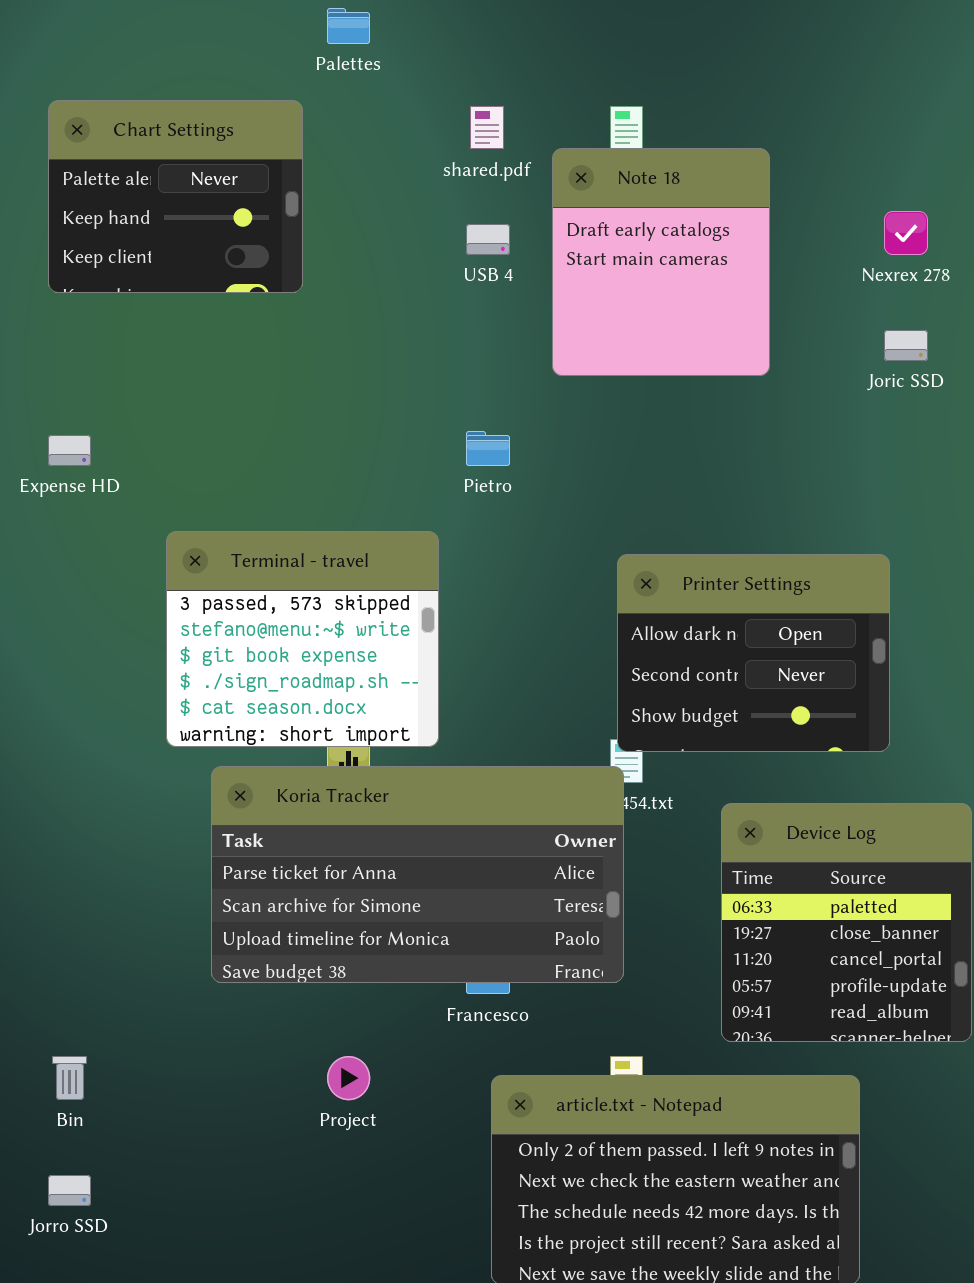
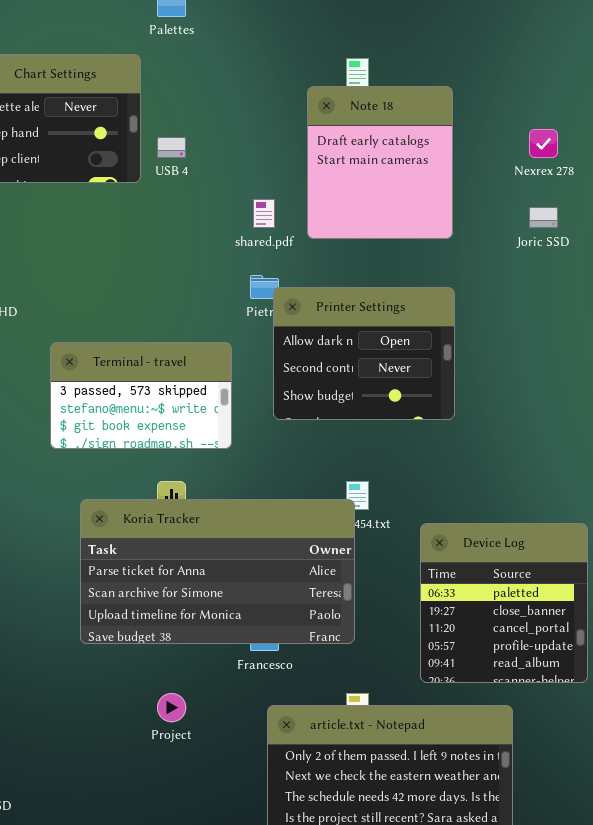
shared.pdf: [470,106,504,149] -> [253,199,275,228], moved
USB 4: [466,224,510,255] -> [157,137,186,158], moved
Terminal - travel: [166,531,439,747] -> [50,342,232,449], resized
Printer Settings: [617,554,890,752] -> [273,287,455,420], moved

